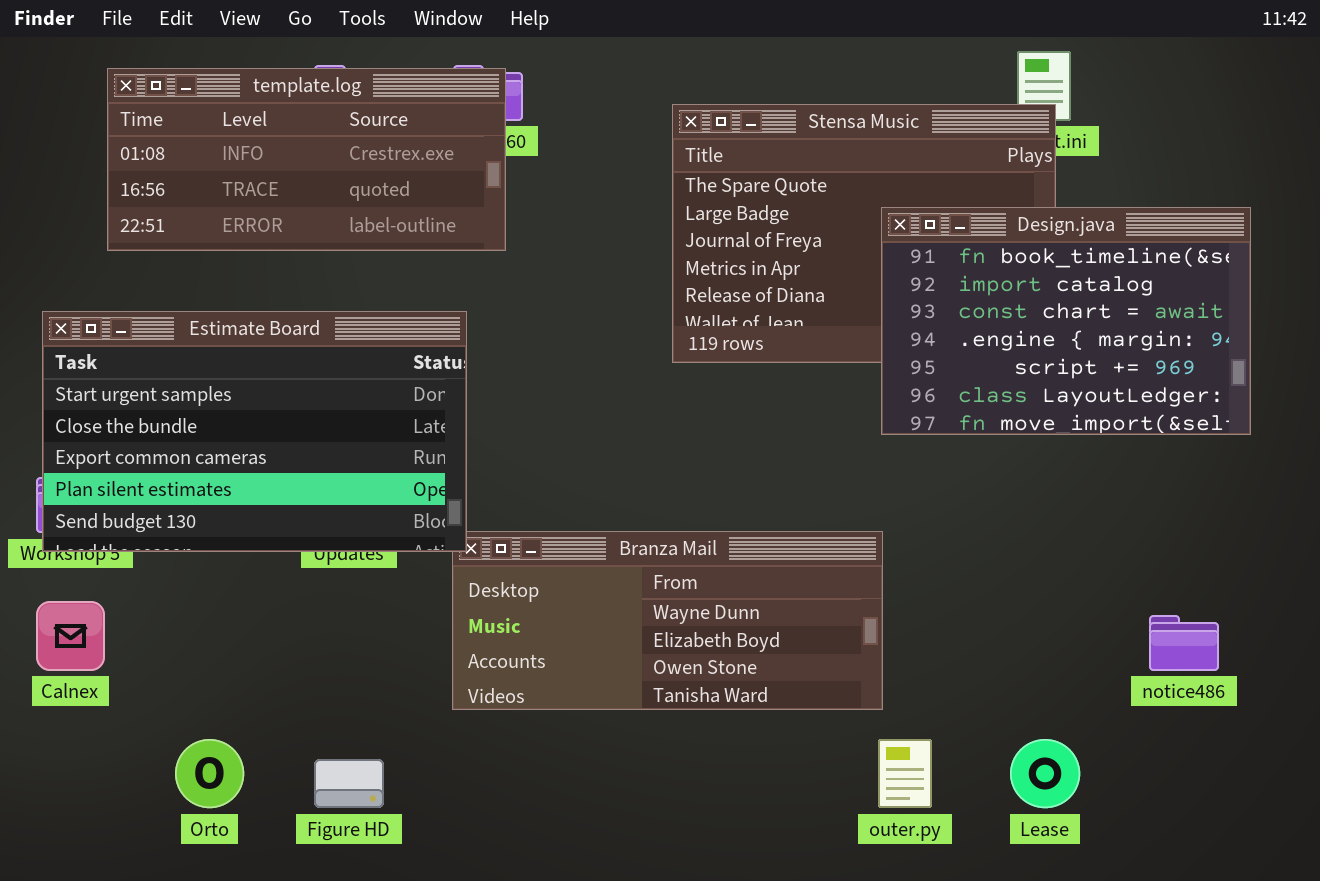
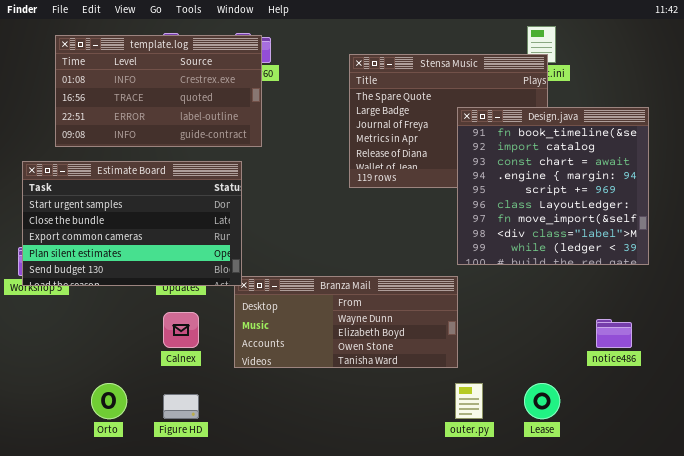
template.log: [107,68,506,251] -> [55,35,262,147], resized
Design.java: [881,207,1251,435] -> [457,107,649,265], resized
Calnex: [36,601,105,671] -> [163,312,199,348], moved

